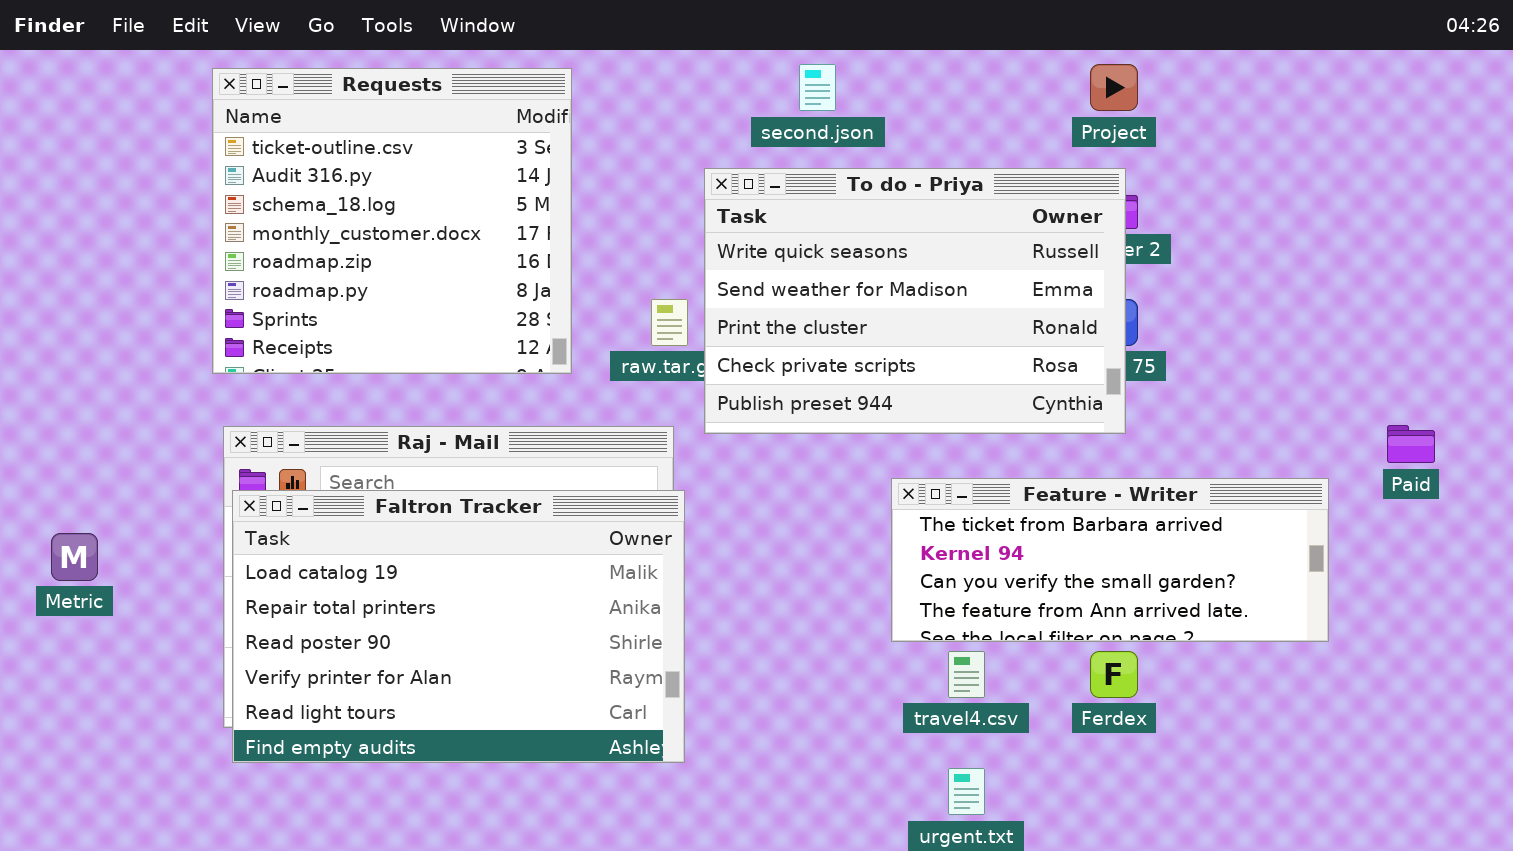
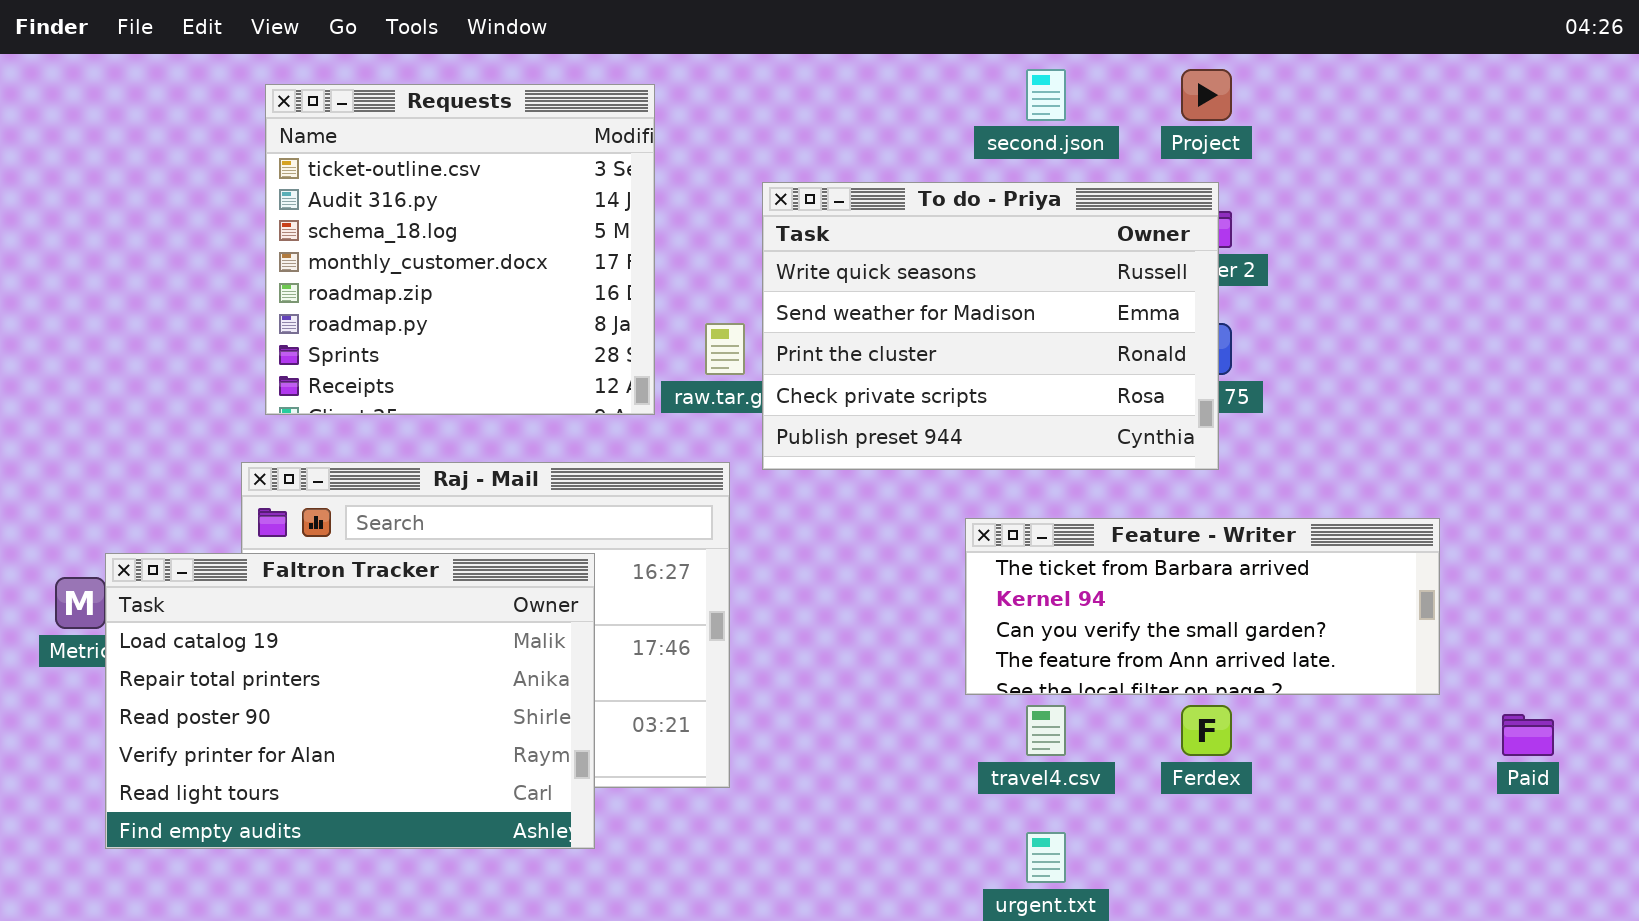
second.json: [799,64,836,111] -> [1026,69,1066,121], moved
Requests: [212,68,572,374] -> [265,84,655,415], moved
Paid: [1387,425,1435,463] -> [1502,714,1554,756], moved
Faltron Tracker: [232,490,685,763] -> [105,553,595,849], moved

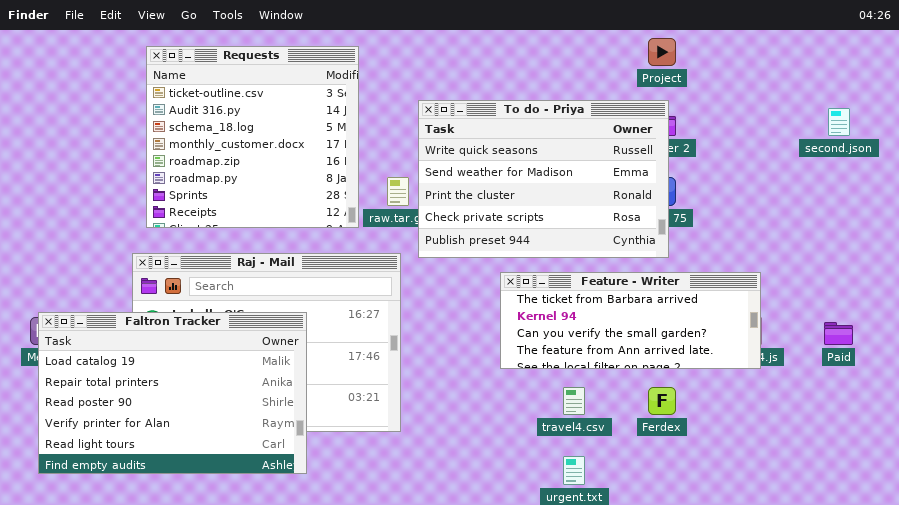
second.json: [1026,69,1066,121] -> [828,108,850,136], moved
Feature - Writer: [965,518,1440,695] -> [500,272,761,369], moved
Faltron Tracker: [105,553,595,849] -> [38,312,307,474], moved
Paid: [1502,714,1554,756] -> [824,322,853,345], moved

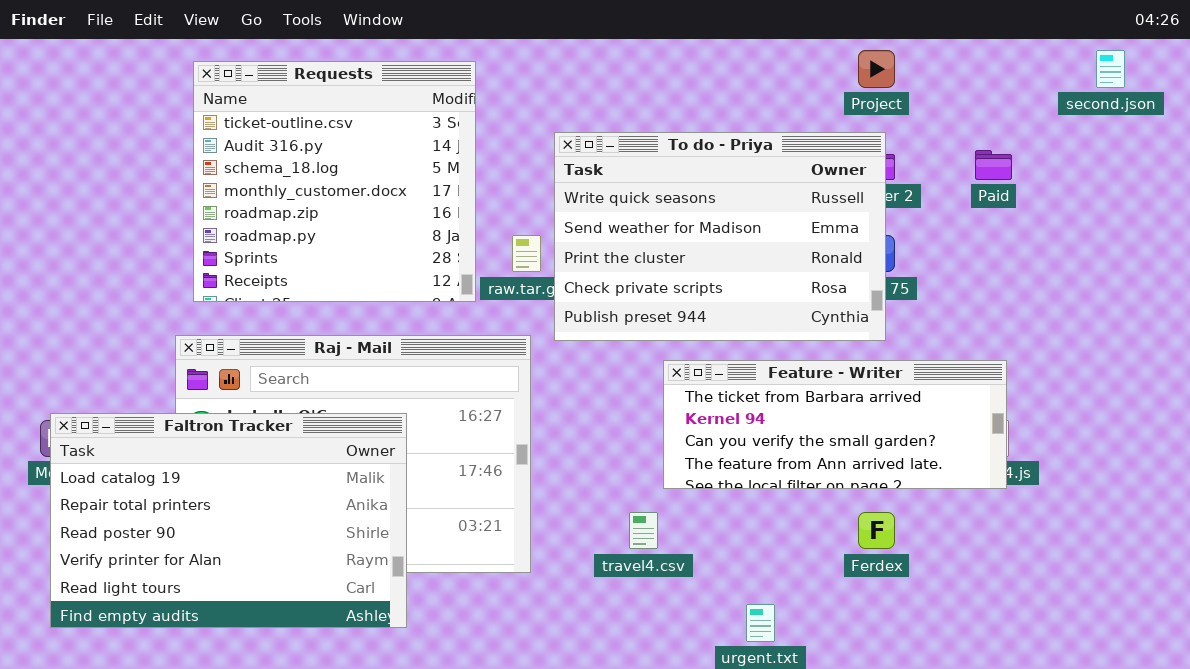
second.json: [828,108,850,136] -> [1096,50,1125,88], moved
Paid: [824,322,853,345] -> [975,150,1012,180], moved
travel4.csv: [563,387,585,415] -> [629,512,658,549], moved

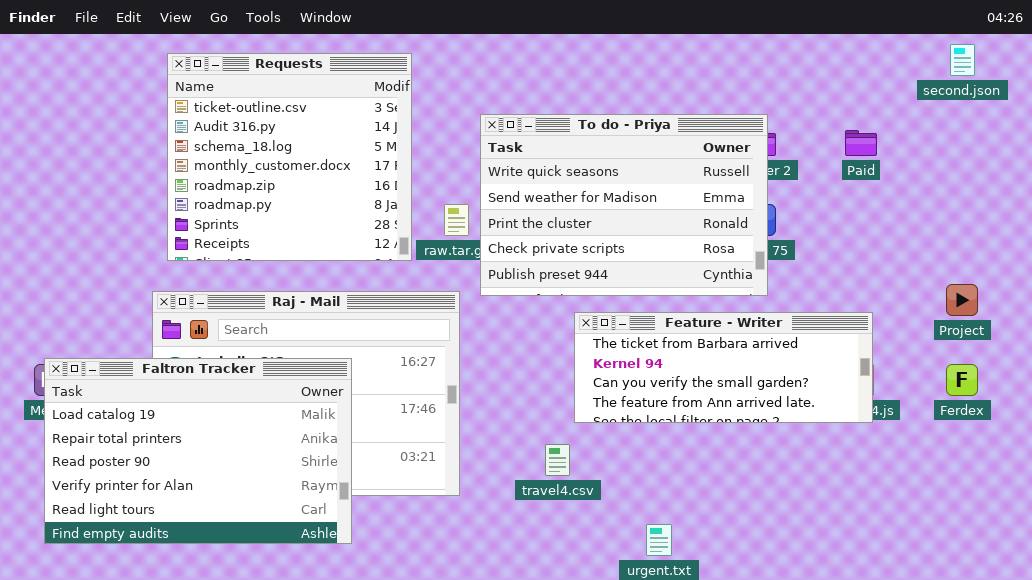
Project: [858,50,895,88] -> [946,284,978,316], moved
Ferdex: [858,512,895,549] -> [946,364,978,396], moved

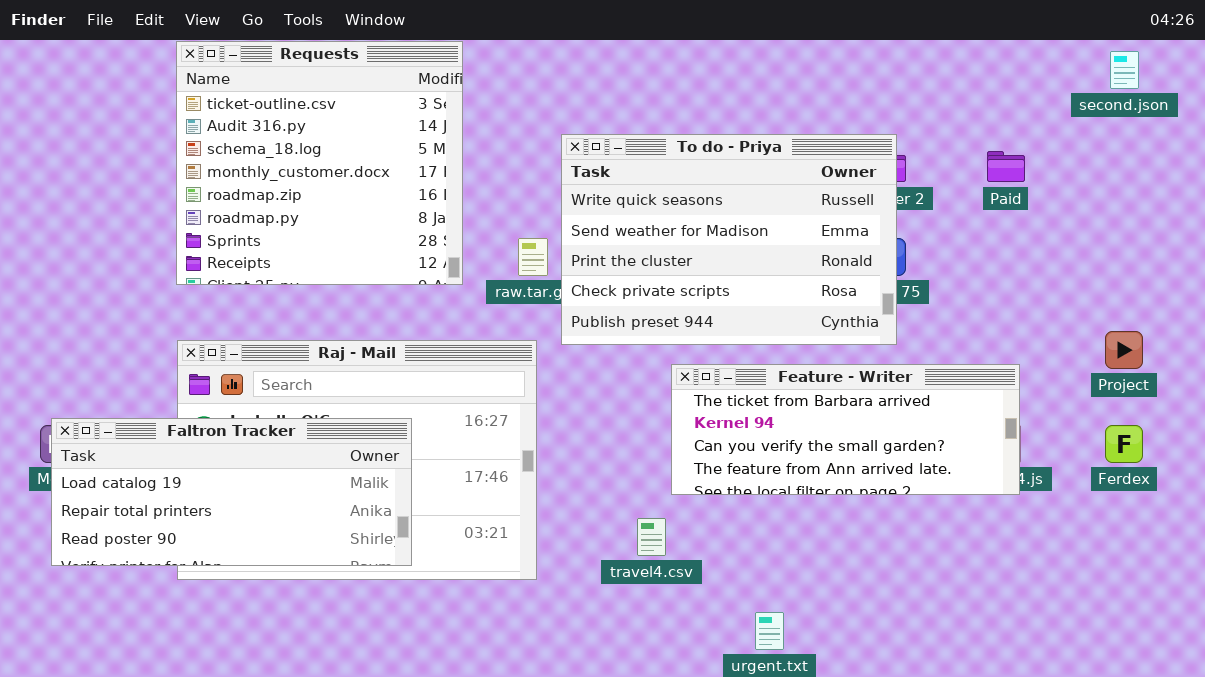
Requests: [167,53,412,261] -> [176,41,463,285], moved
Faltron Tracker: [44,358,352,544] -> [51,418,412,566], resized

